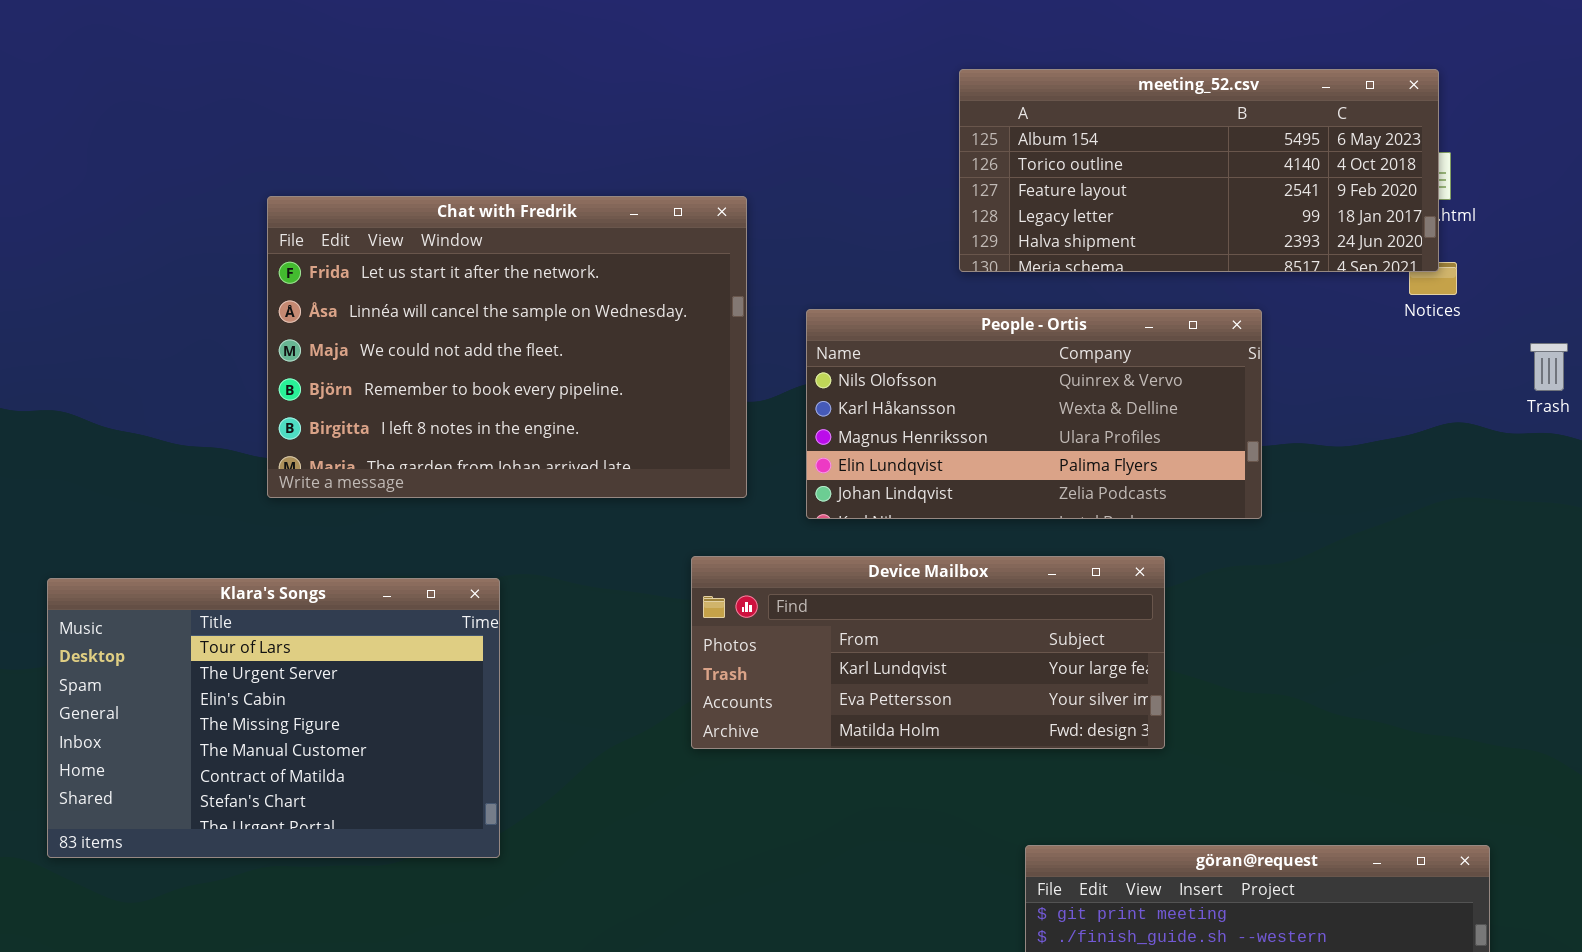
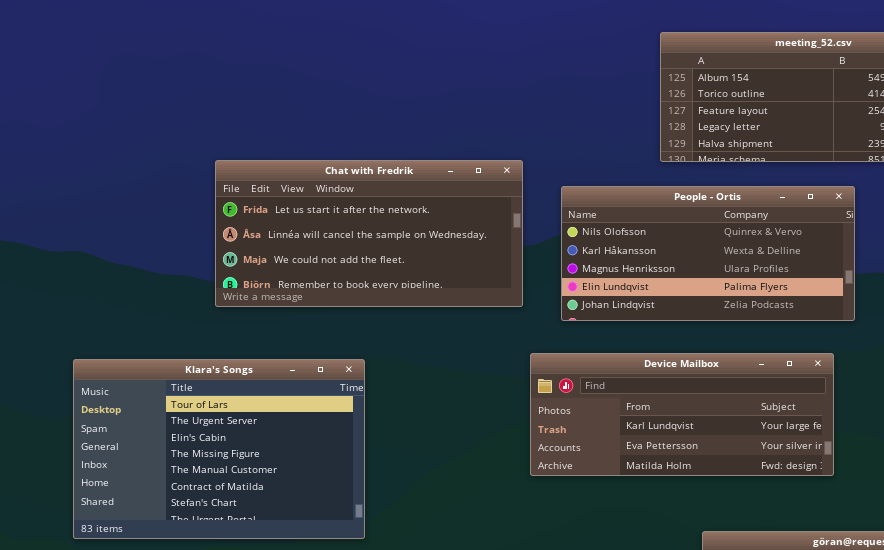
Chat with Fredrik: [267,196,747,498] -> [215,160,523,307], resized
Device Mailbox: [691,556,1165,749] -> [530,353,834,476], moved

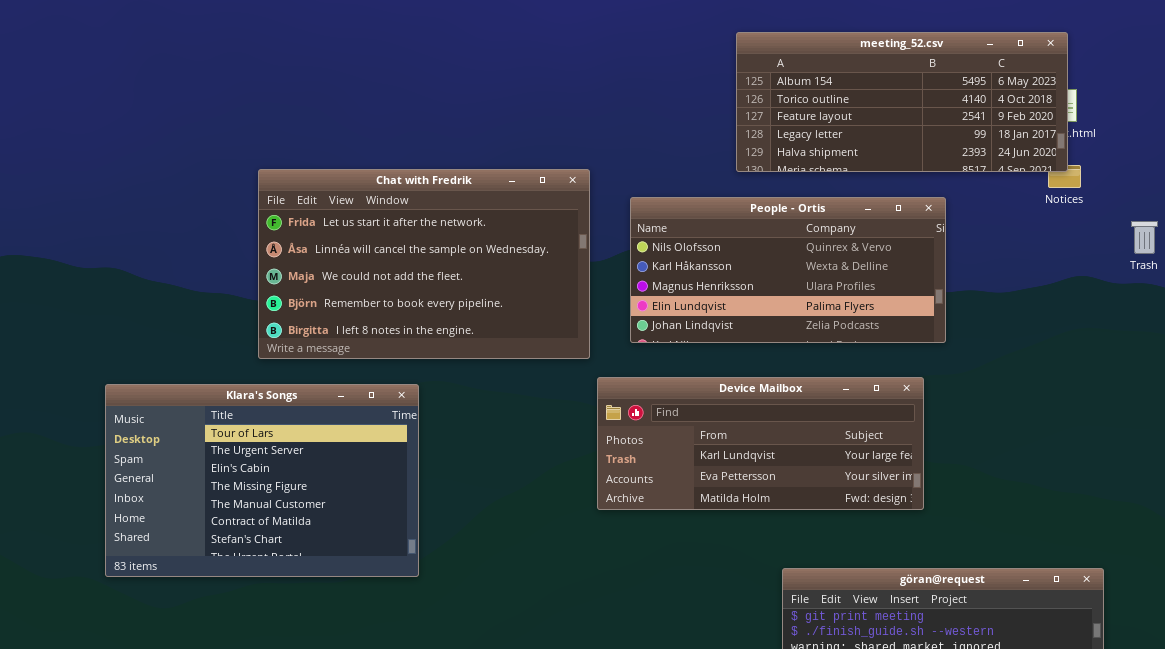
Chat with Fredrik: [215,160,523,307] -> [258,169,590,359], resized

